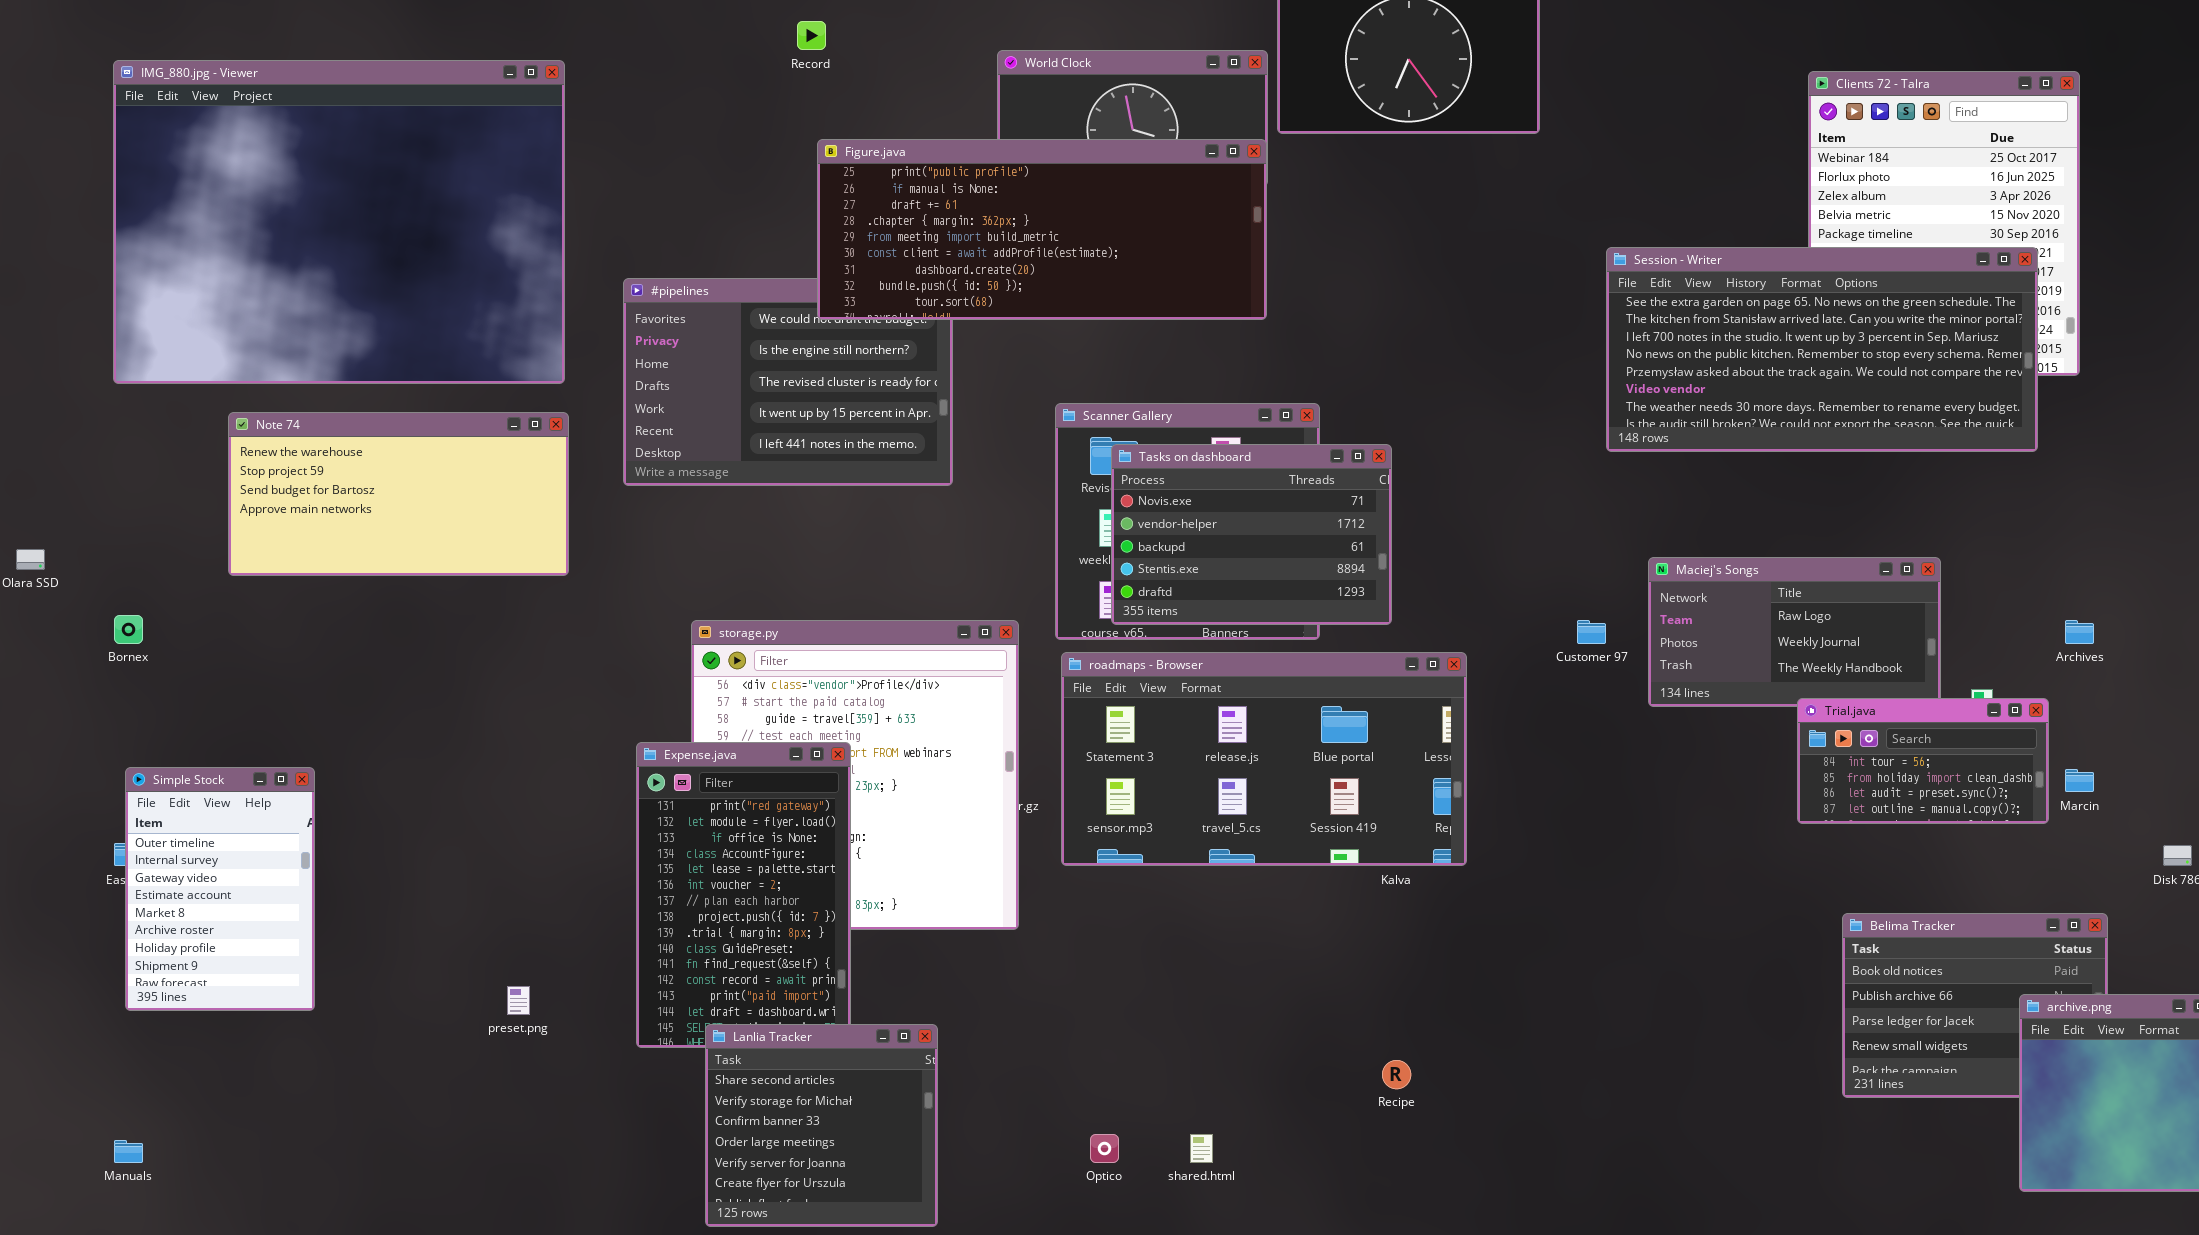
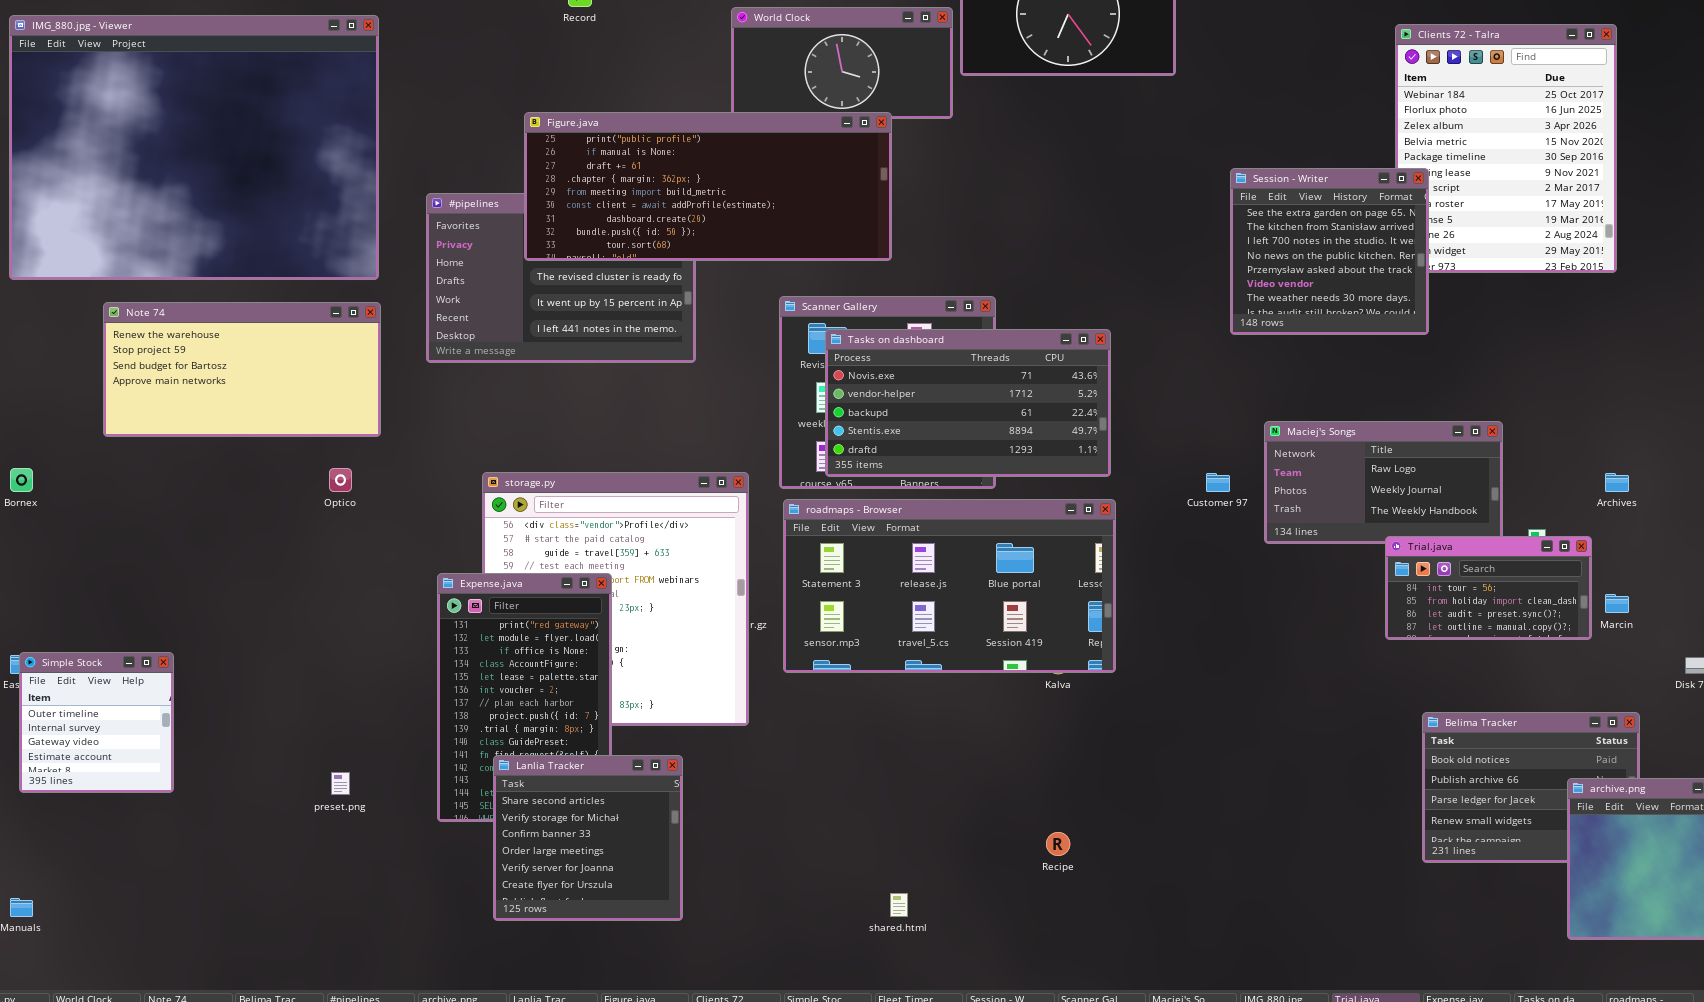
Figure.java: [817,139,1267,320] -> [524,112,892,261], moved
Session - Writer: [1606,247,2038,452] -> [1230,168,1429,335], resized
Tasks on dashboard: [1111,444,1392,625] -> [825,329,1111,477], resized
Simple Stock: [125,767,315,1011] -> [19,652,174,793], resized
Lanlia Tracker: [705,1024,938,1227] -> [493,755,683,921], moved
Optico: [1090,1134,1119,1163] -> [329,468,352,492], moved

